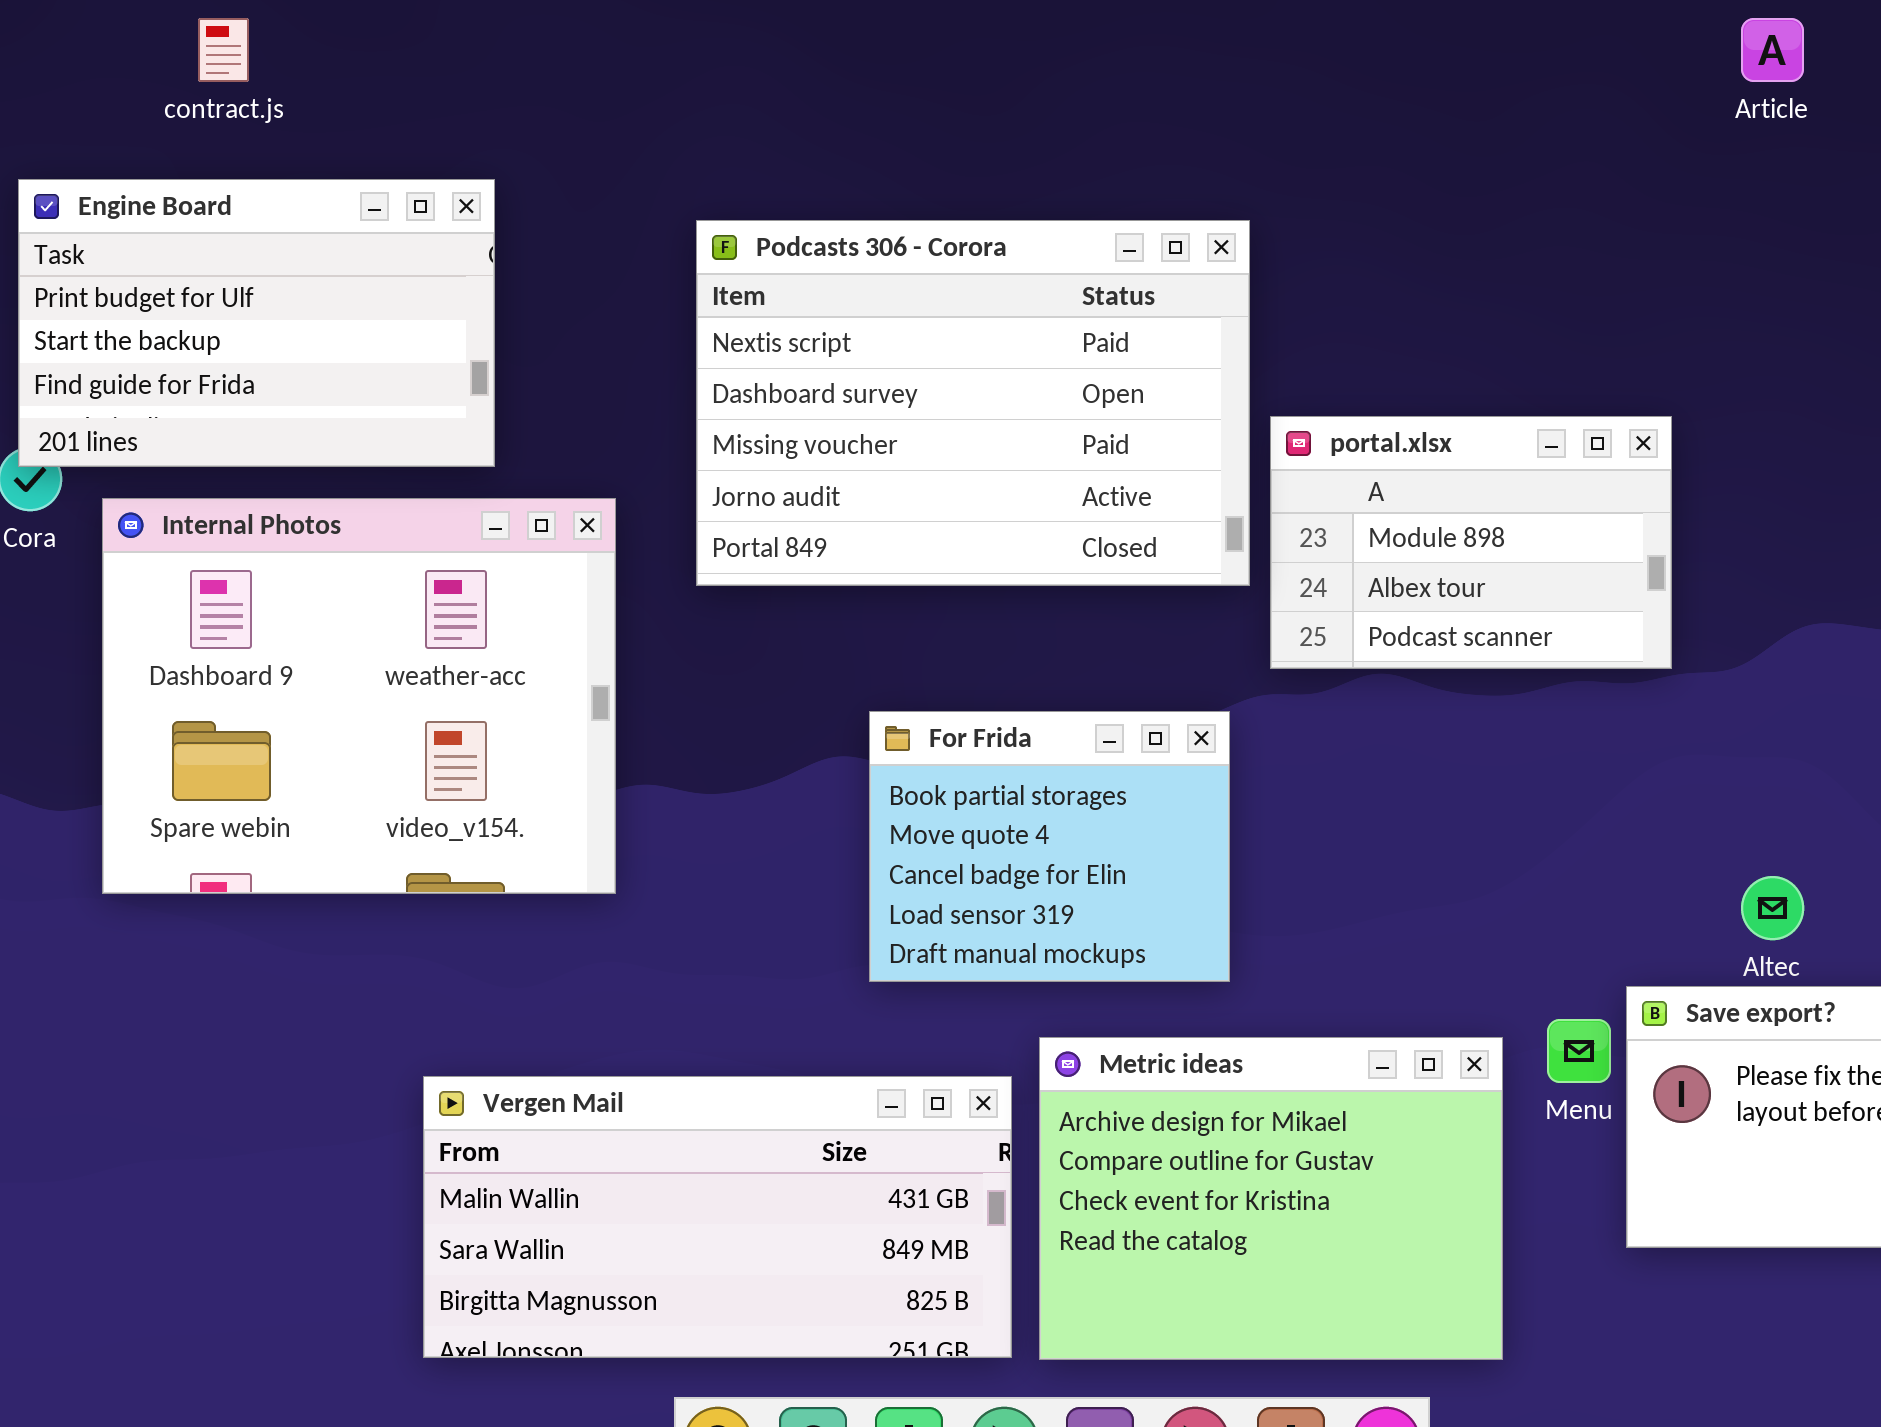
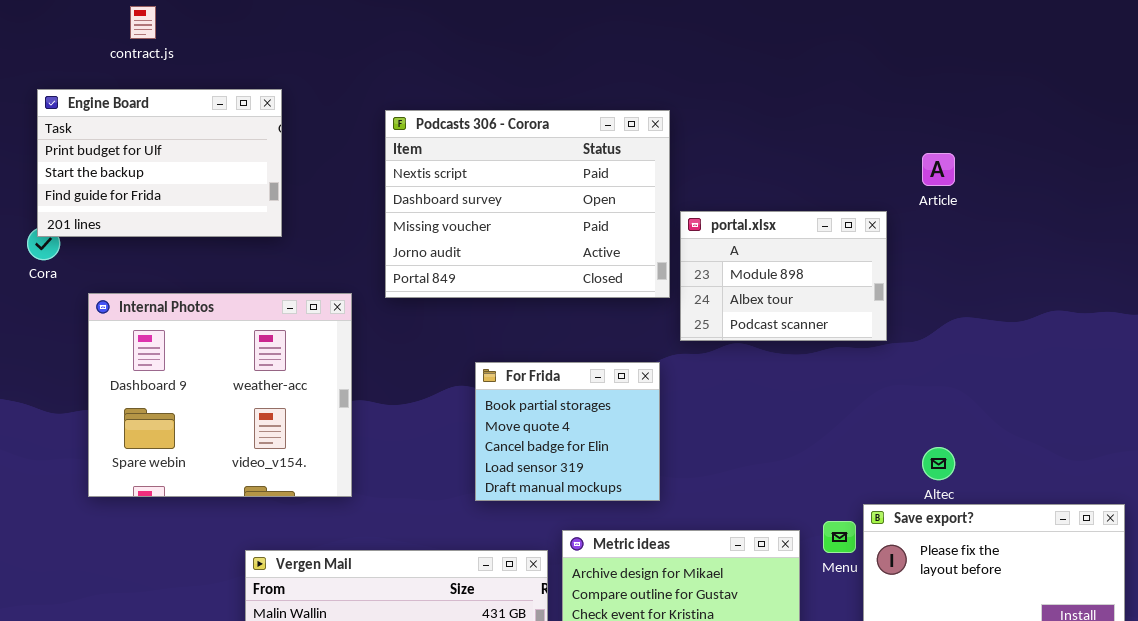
Article: [1741,18,1804,82] -> [922,153,955,186], moved
Internal Photos: [102,498,616,894] -> [88,293,352,497], moved

